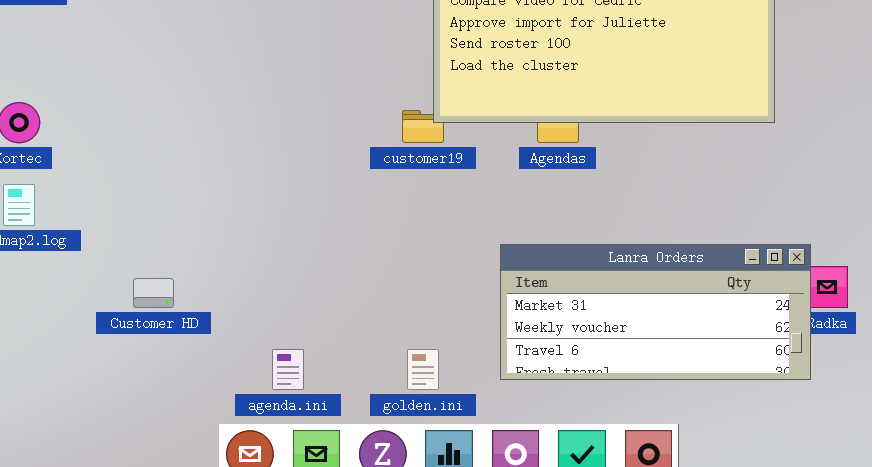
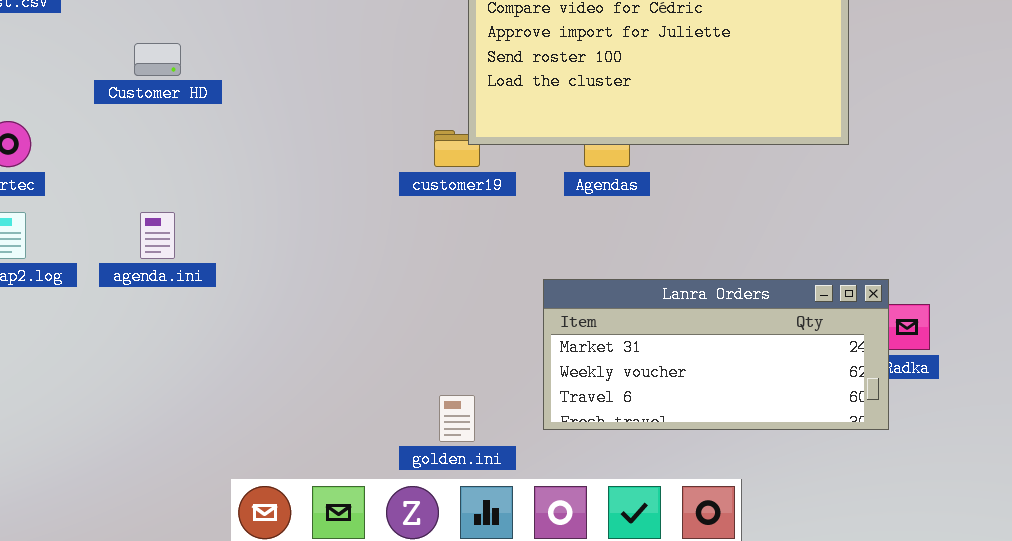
Customer HD: [133,278,174,308] -> [134,43,181,76], moved
agenda.ini: [272,349,304,390] -> [140,212,175,259], moved

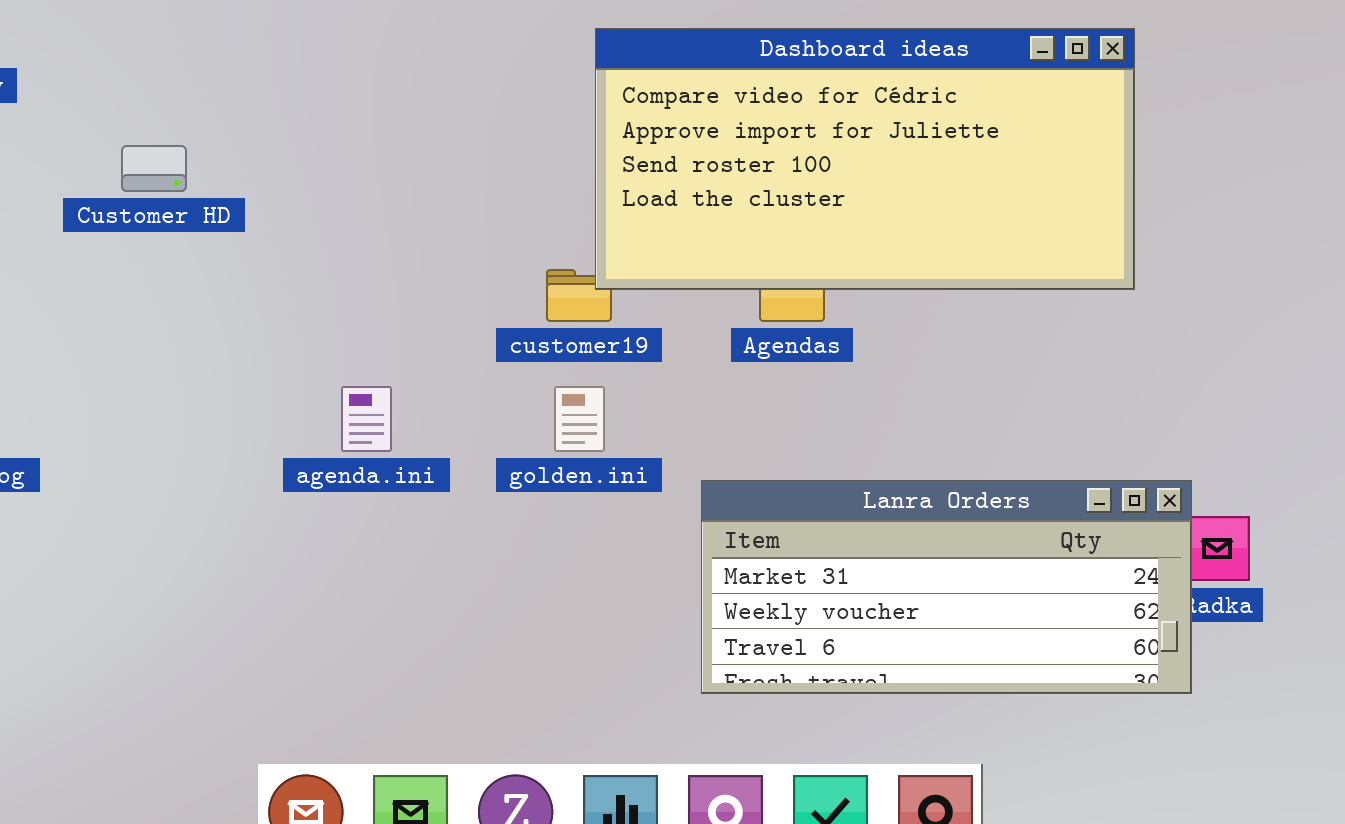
agenda.ini: [140,212,175,259] -> [341,386,392,452], moved
golden.ini: [439,395,475,442] -> [554,386,605,452], moved

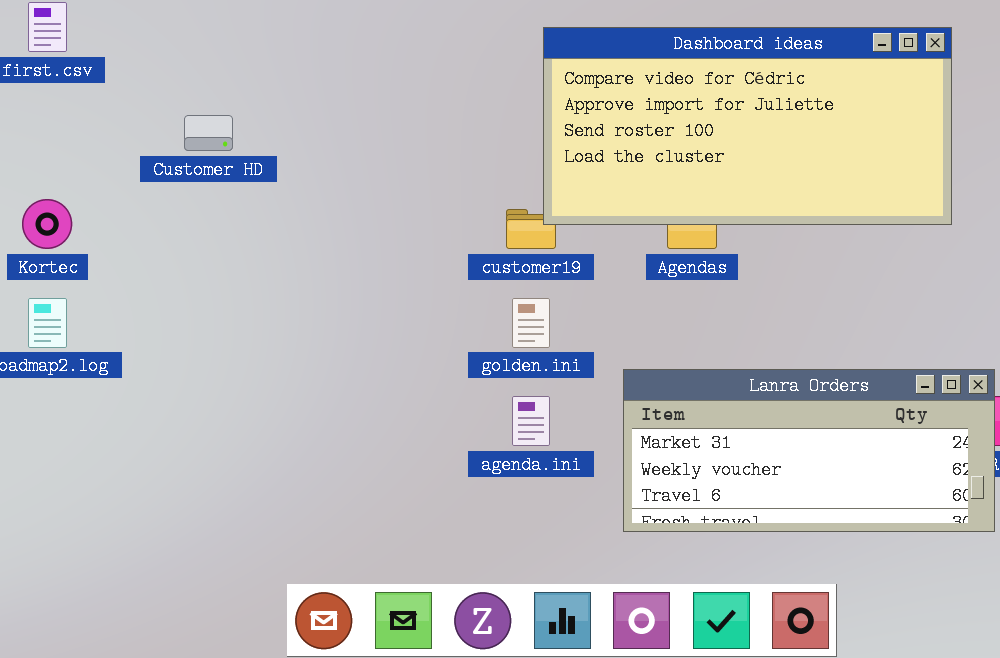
agenda.ini: [341,386,392,452] -> [512,396,550,446], moved

